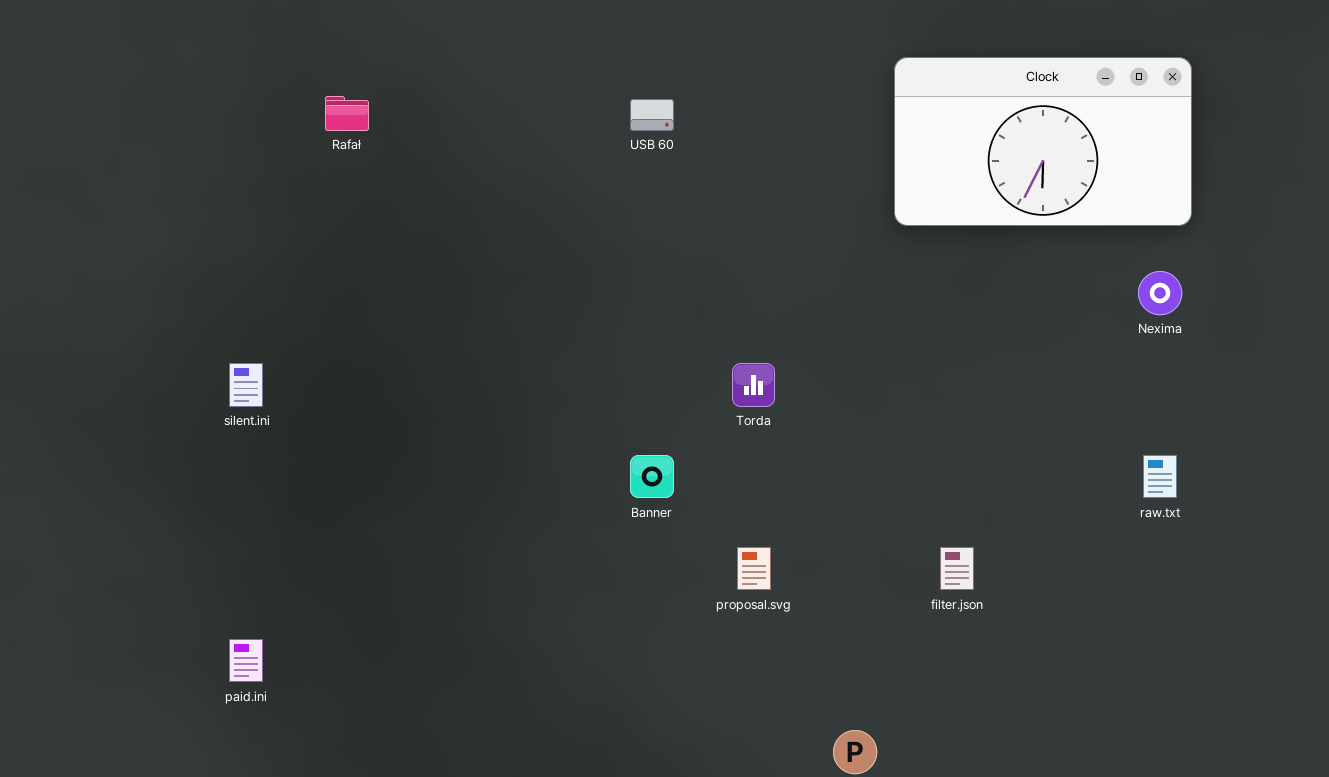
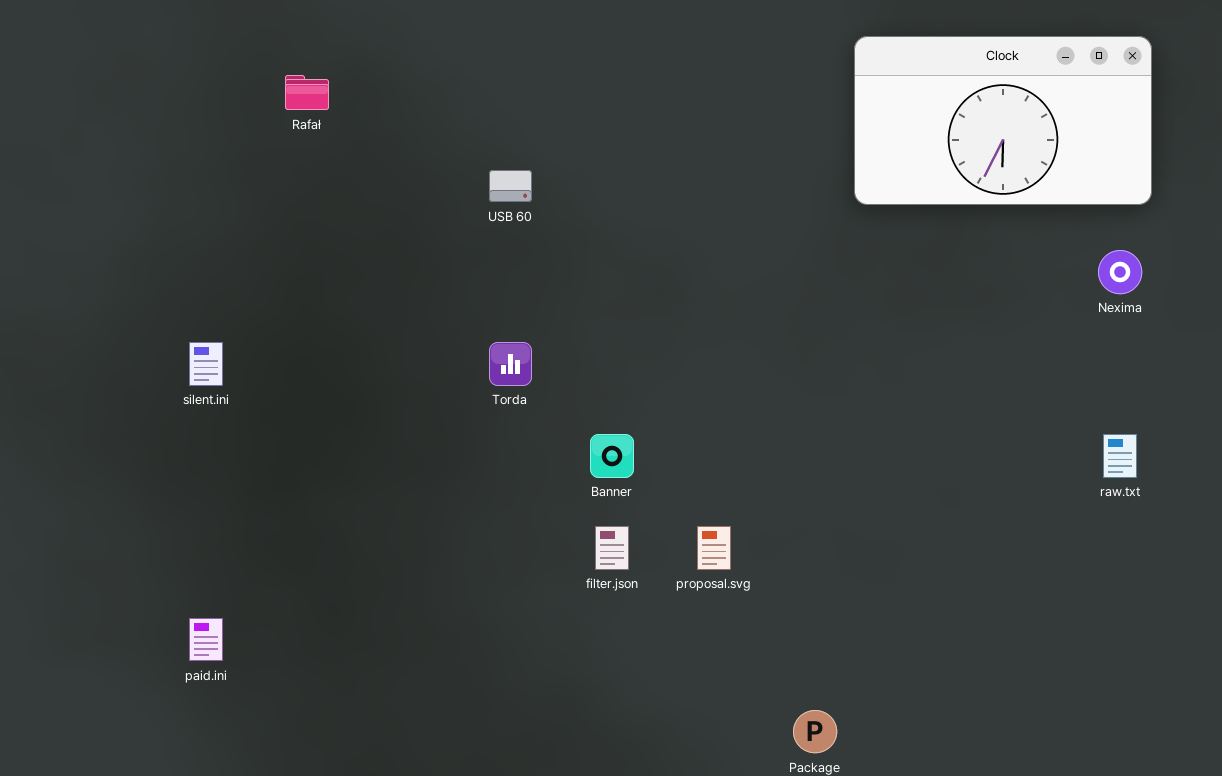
USB 60: [630,99,674,131] -> [489,170,532,202], moved
Torda: [732,363,775,407] -> [489,342,532,386], moved
filter.json: [940,547,974,590] -> [595,526,629,570], moved

